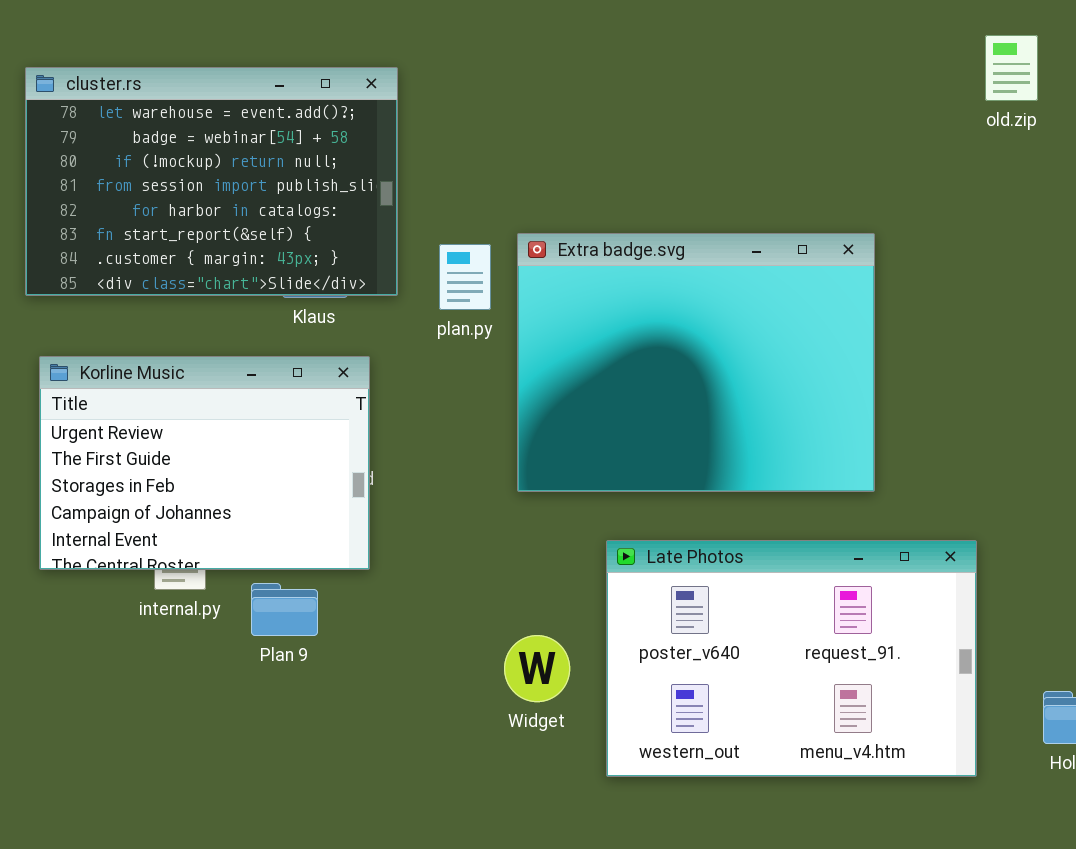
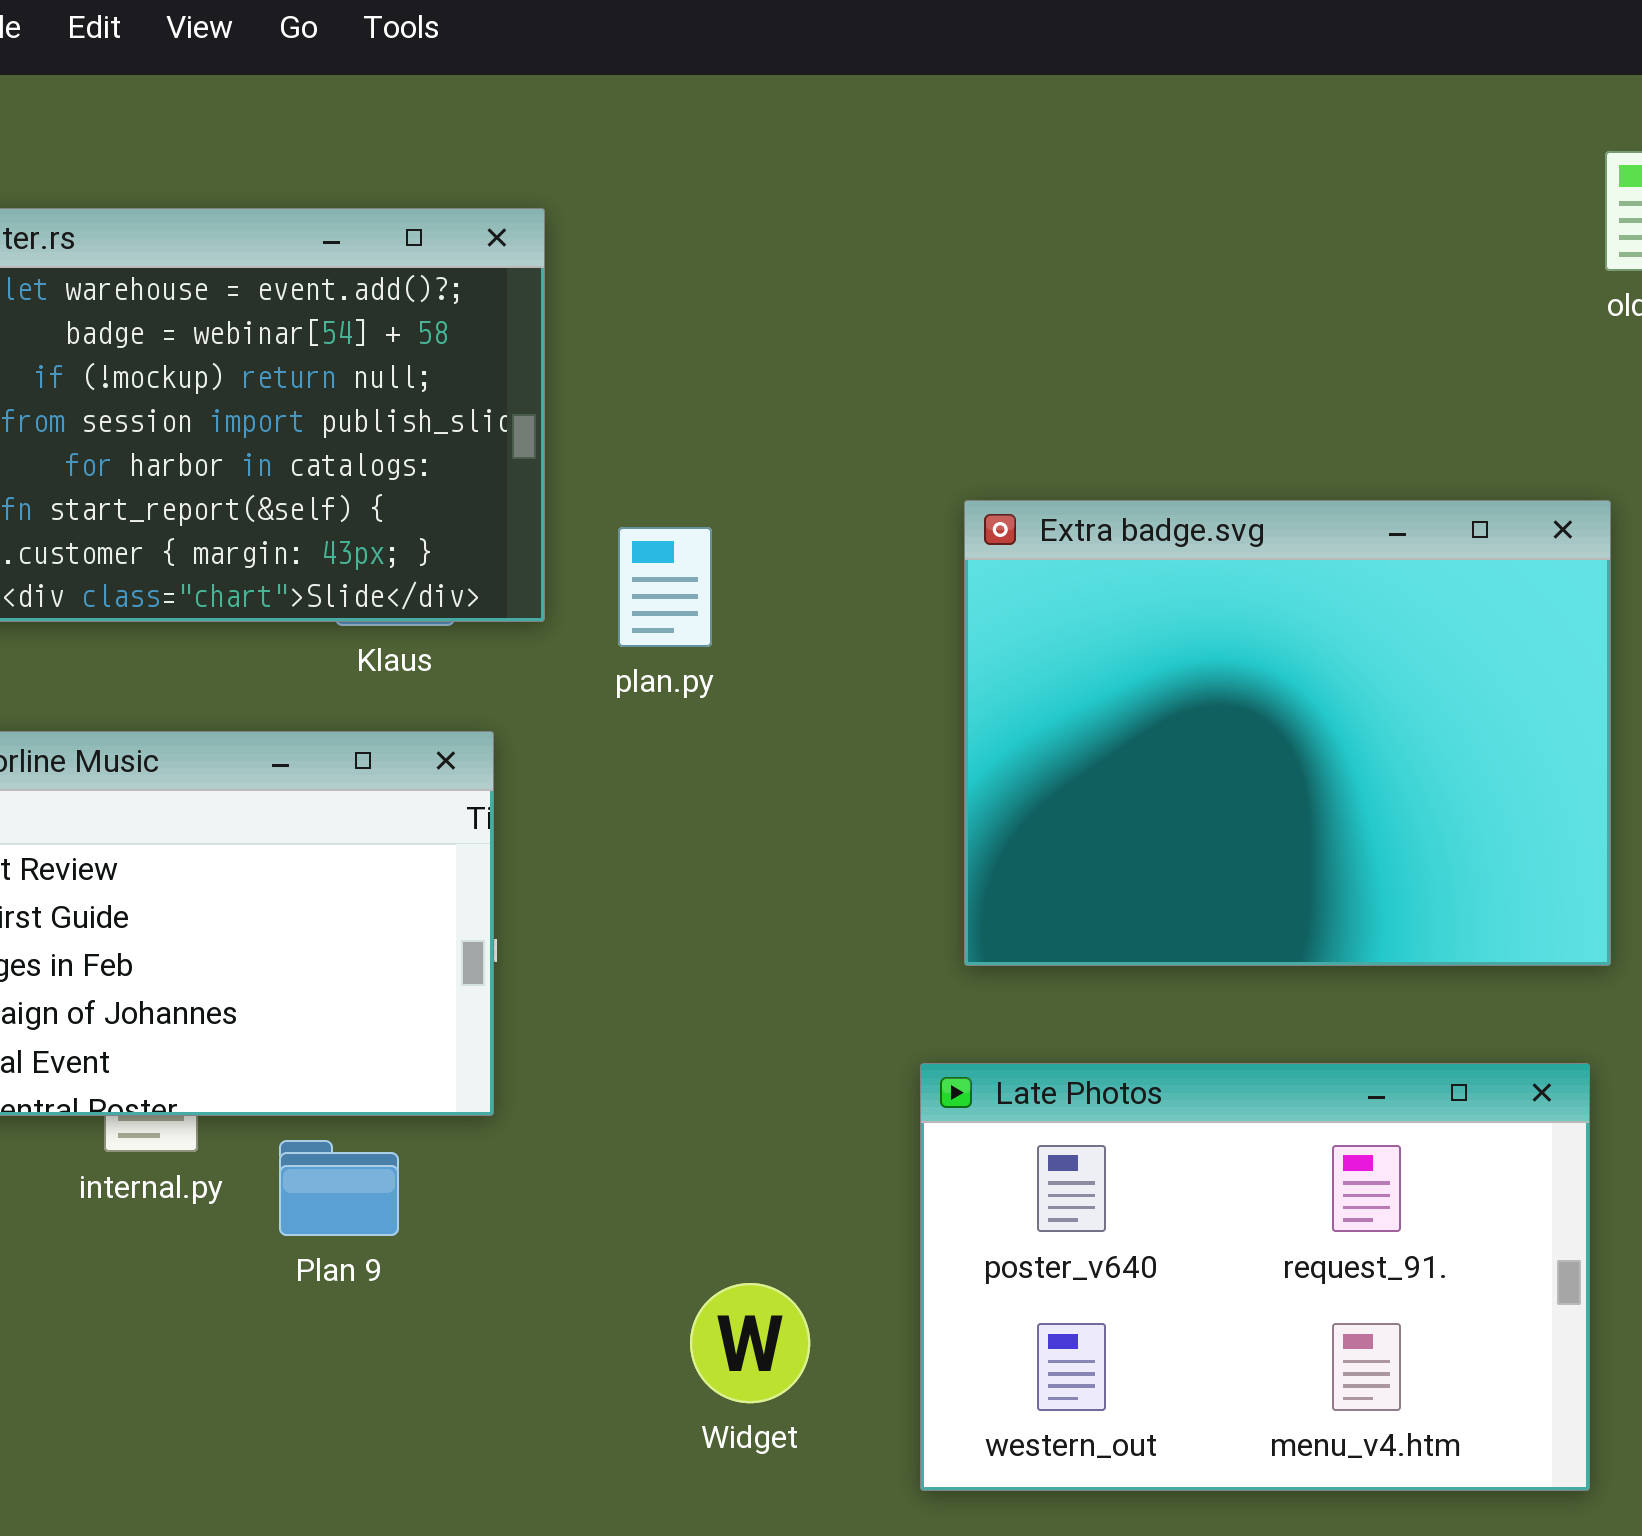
Extra badge.svg: [517,233,875,492] -> [964,500,1611,966], moved
Widget: [504,635,570,702] -> [690,1283,810,1403], moved

